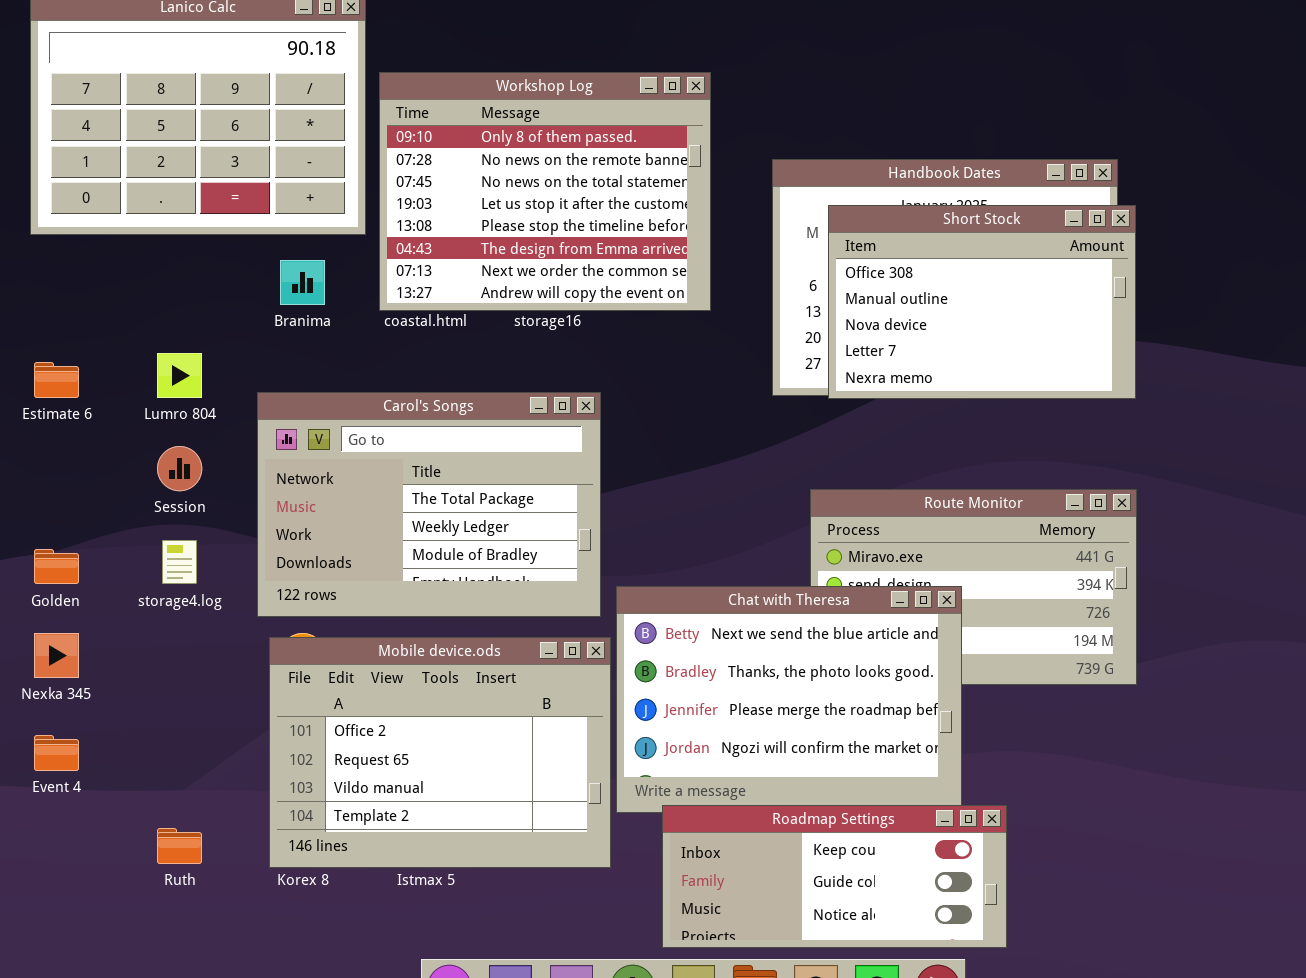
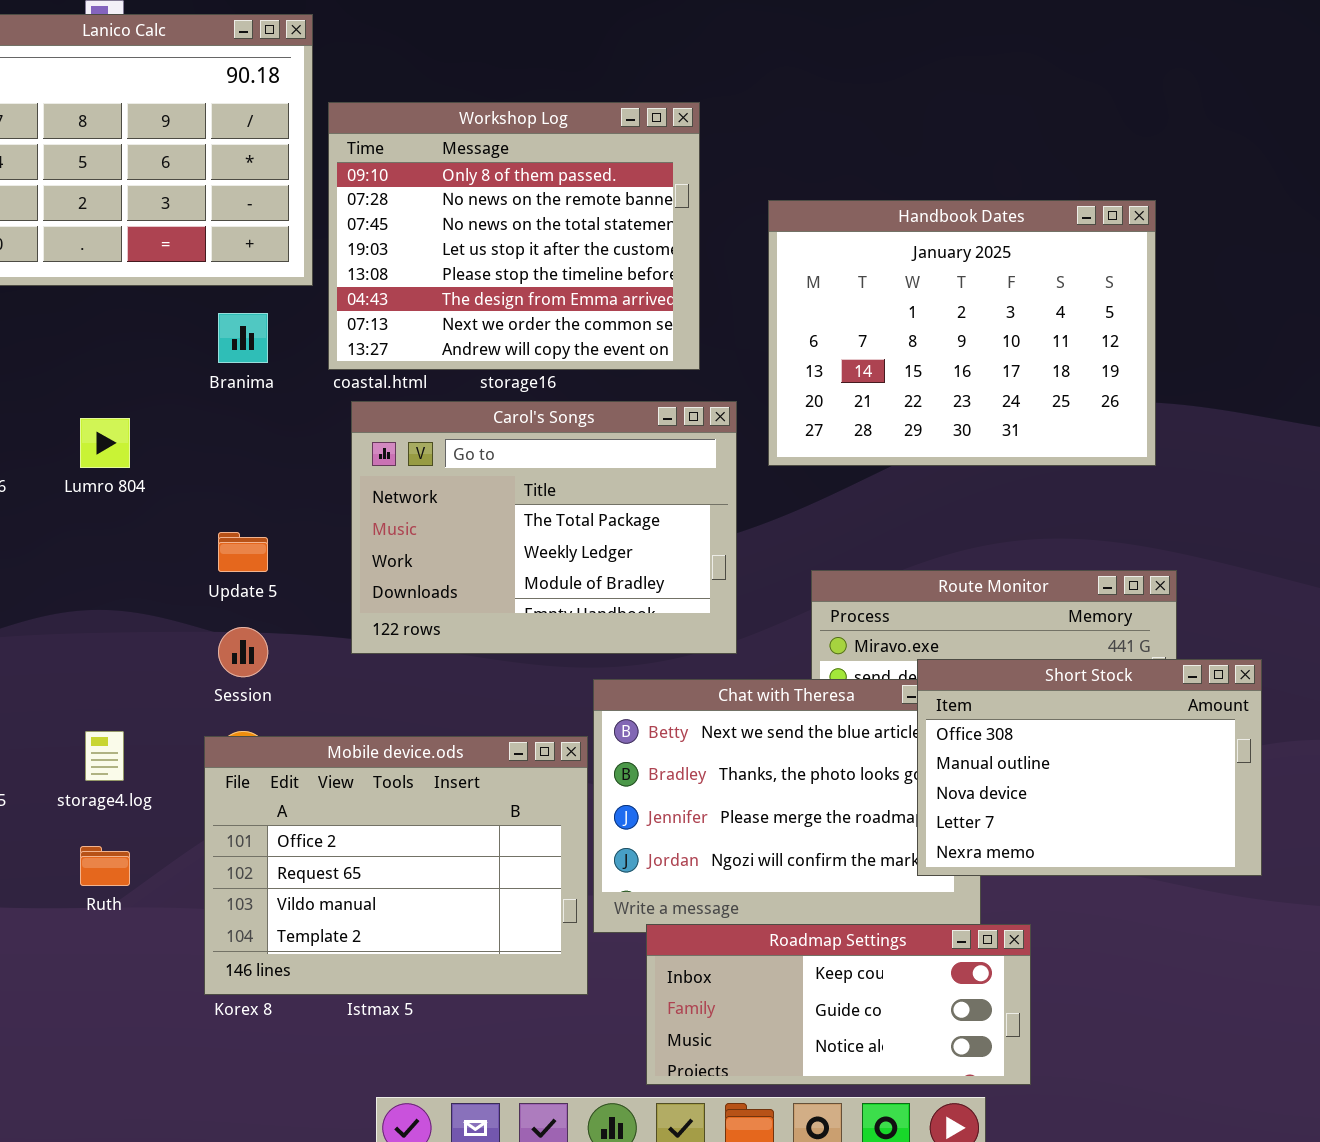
Short Stock: [828,205,1136,399] -> [917,659,1262,876], moved
Carol's Songs: [257,392,601,617] -> [351,401,737,654], moved
Session: [157,446,202,491] -> [218,627,268,677], moved
storage4.log: [162,540,197,584] -> [85,731,124,781], moved
Ruth: [157,828,202,864] -> [80,846,130,886], moved

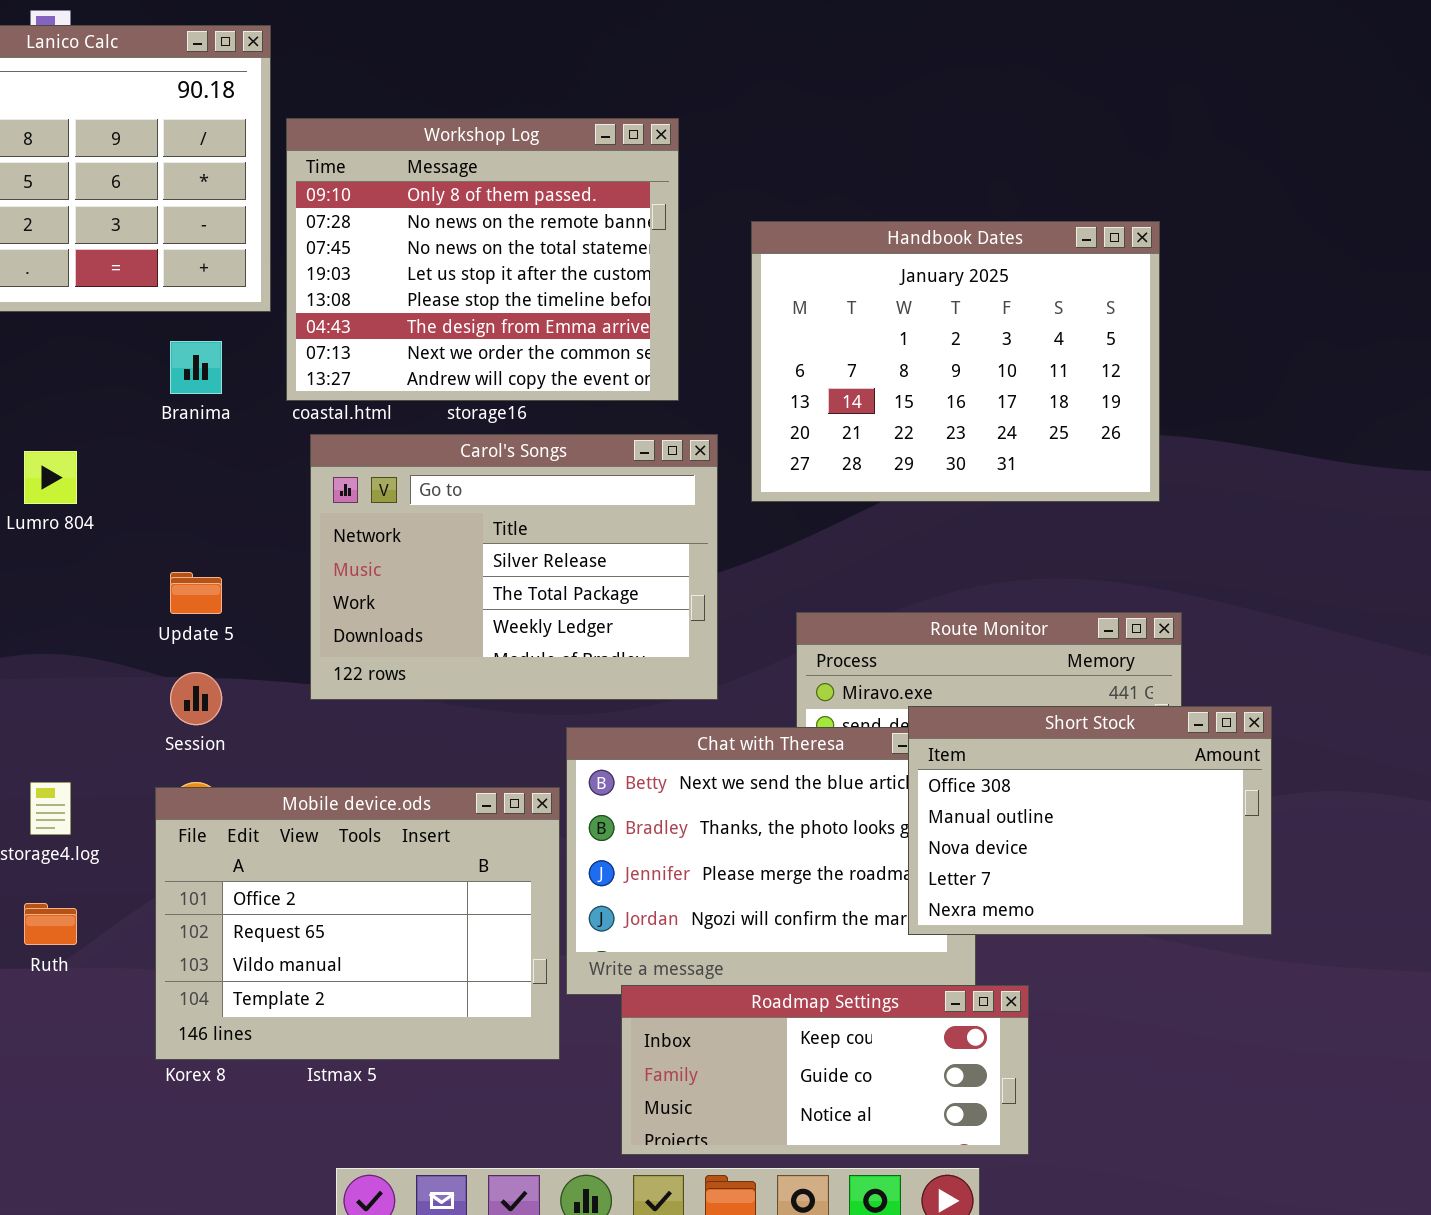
Carol's Songs: [351,401,737,654] -> [310,434,718,700], scrolled up 1 row

